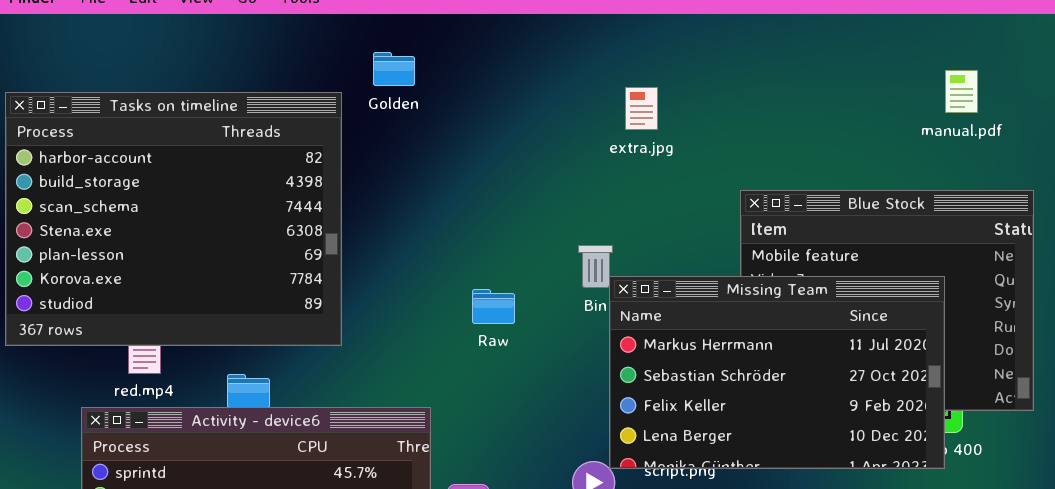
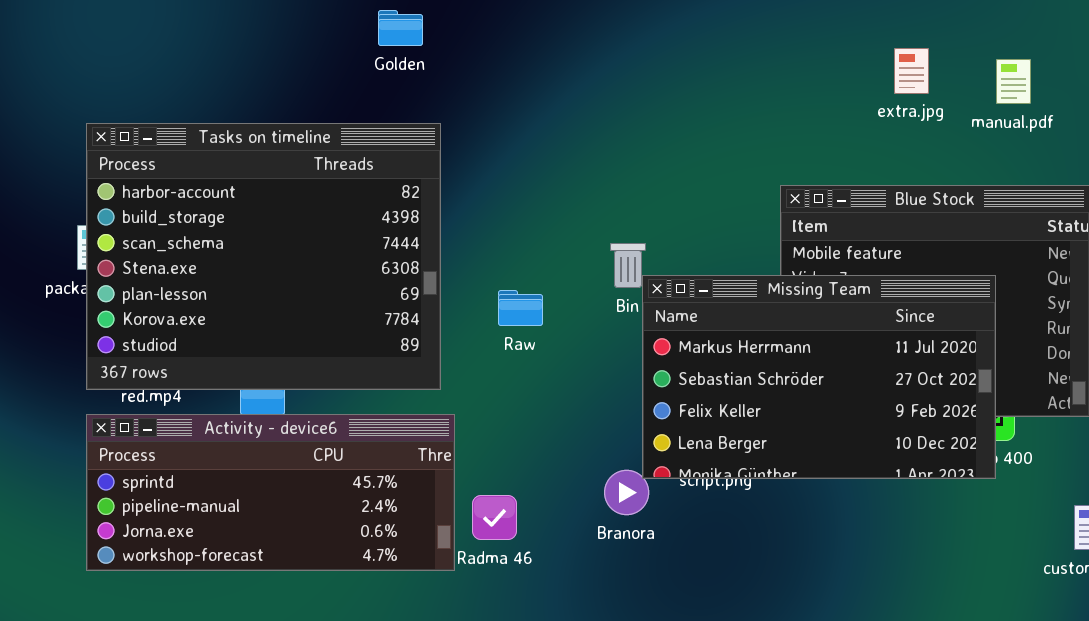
Golden: [373,52,415,86] -> [378,10,423,46], moved
extra.jpg: [625,87,658,130] -> [894,48,929,94], moved
Tasks on timeline: [5,92,342,346] -> [86,123,441,390], moved

